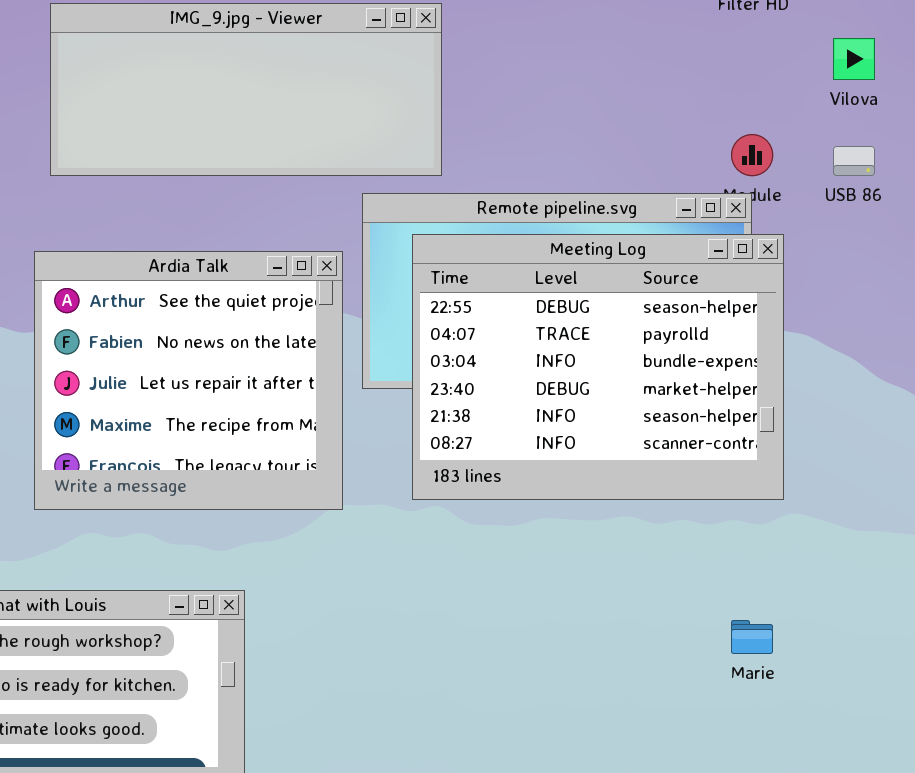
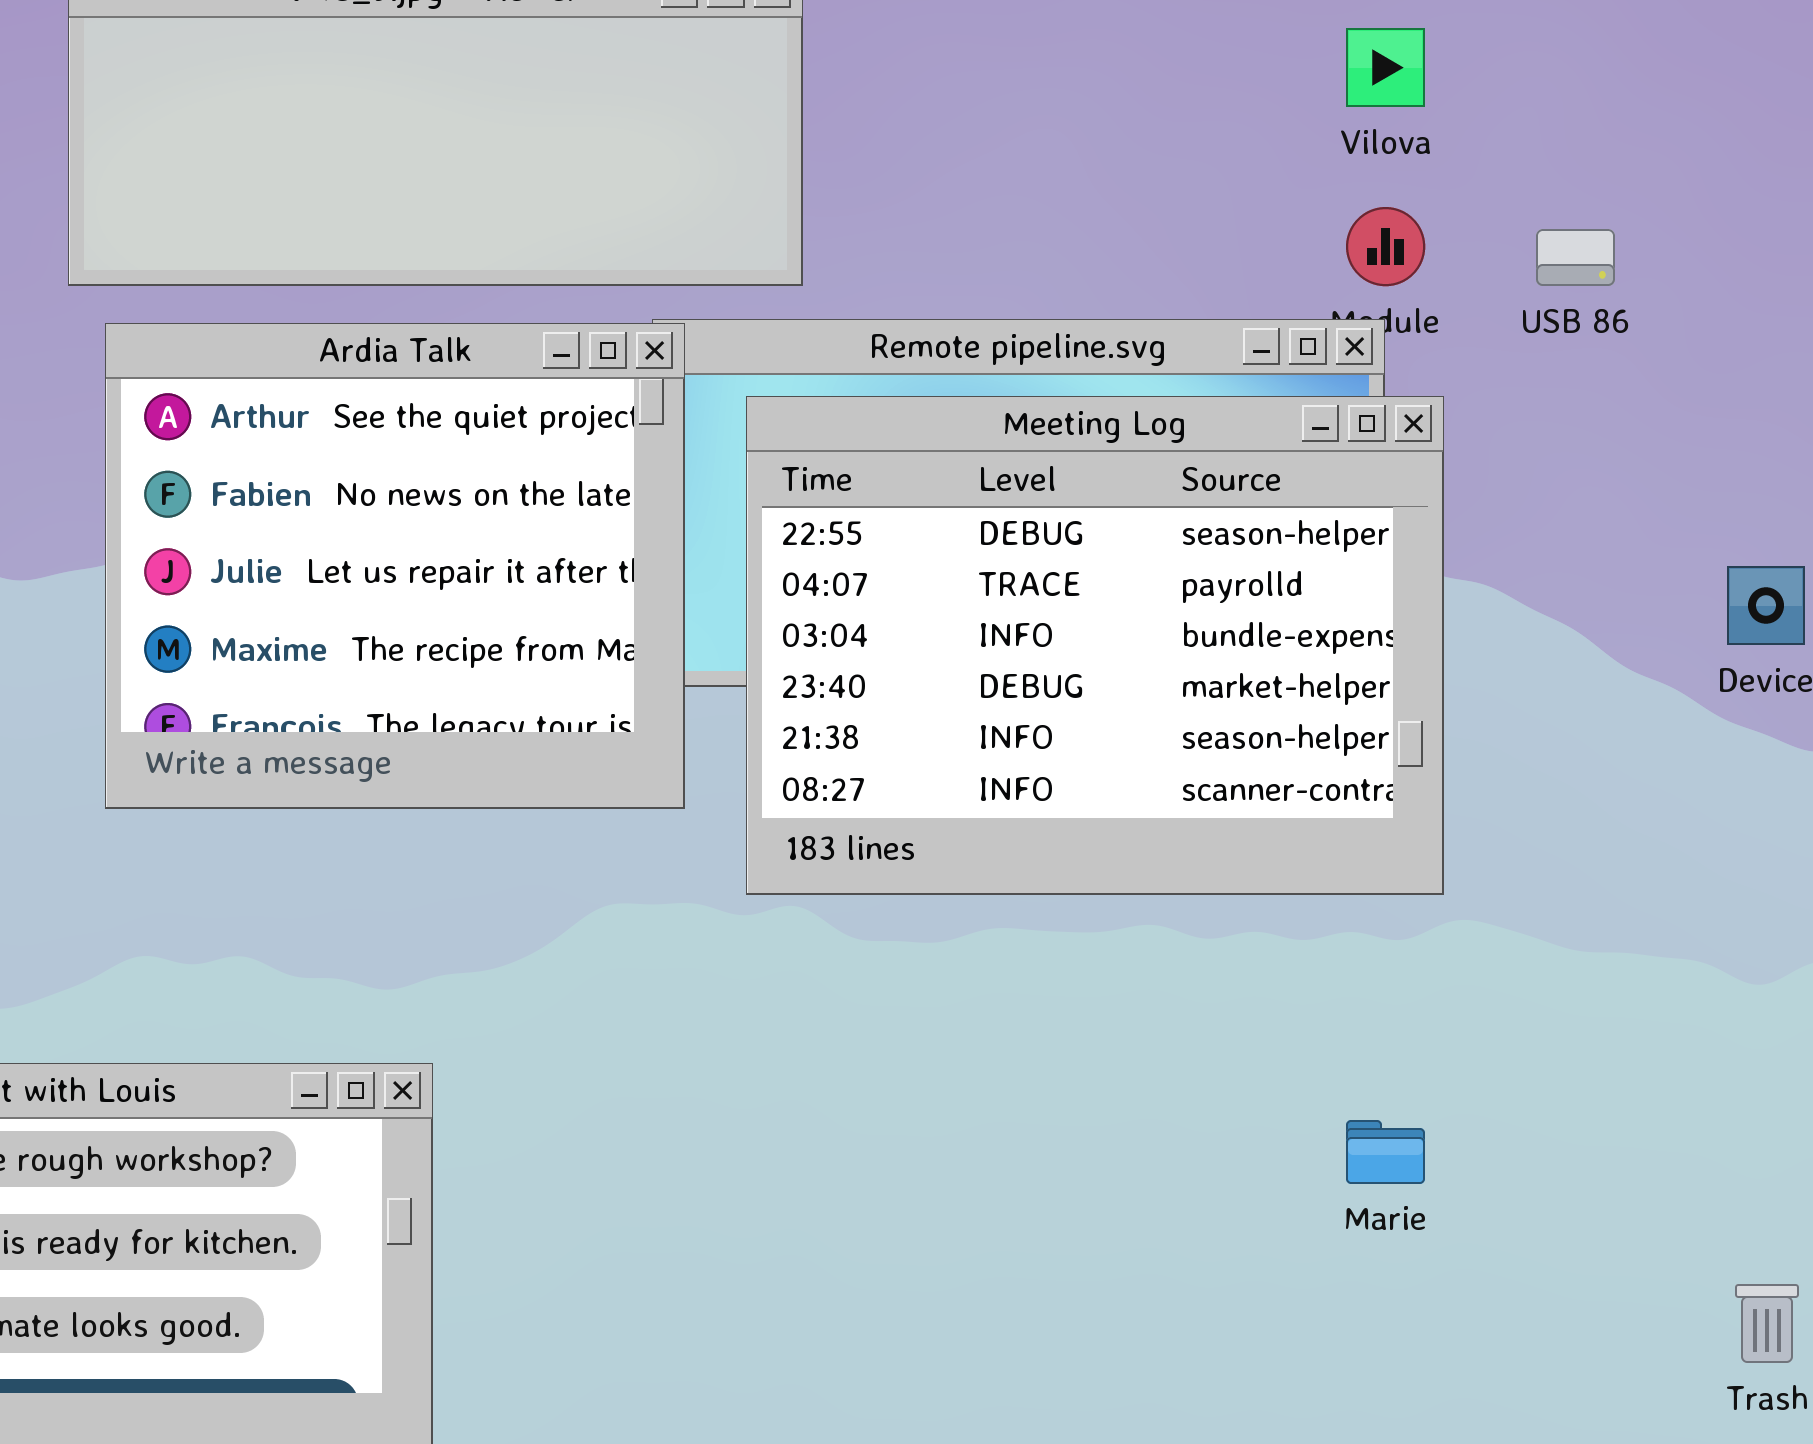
Vilova: [833,38,875,80] -> [1346,28,1425,107], moved
Ardia Talk: [34,251,343,510] -> [105,323,685,809], moved

